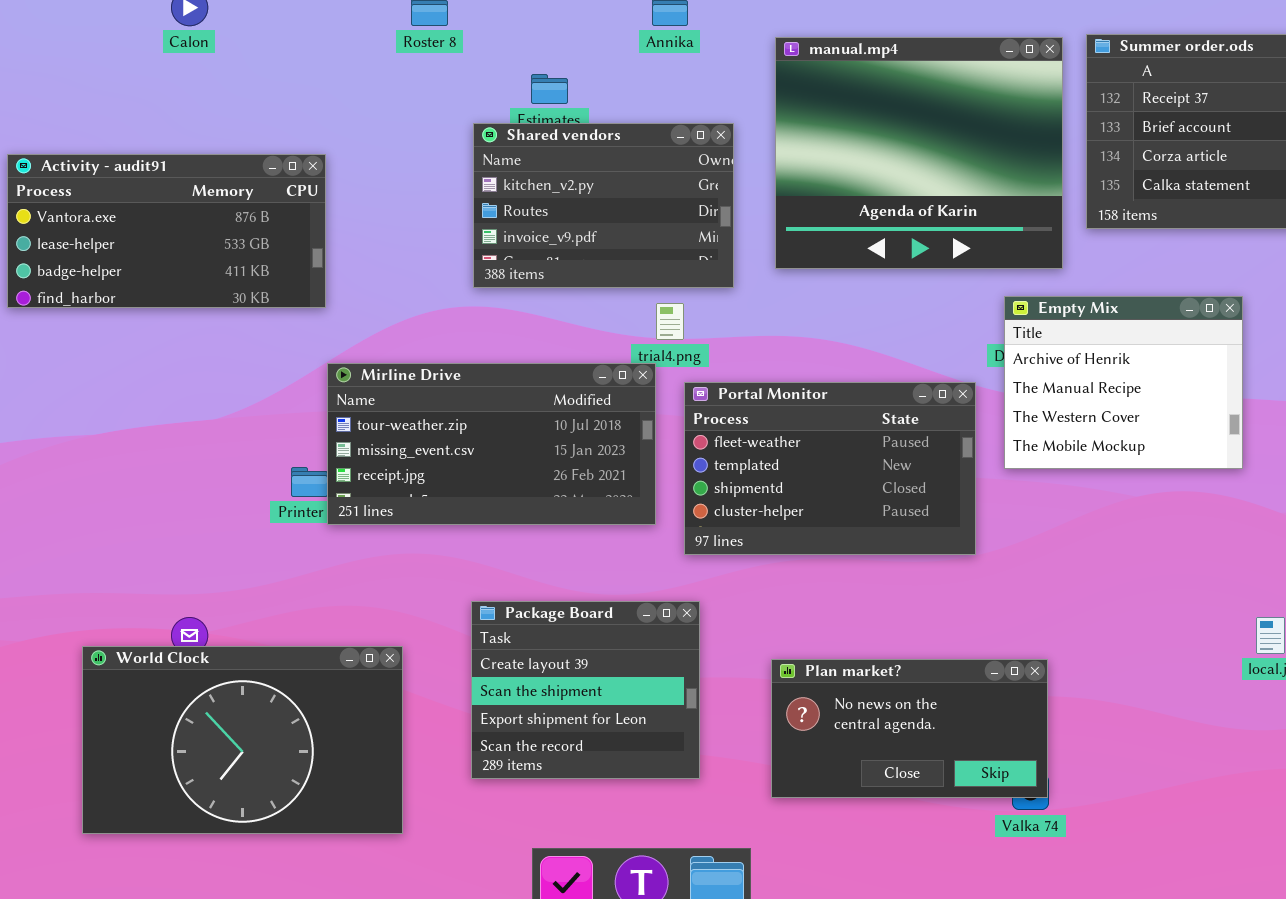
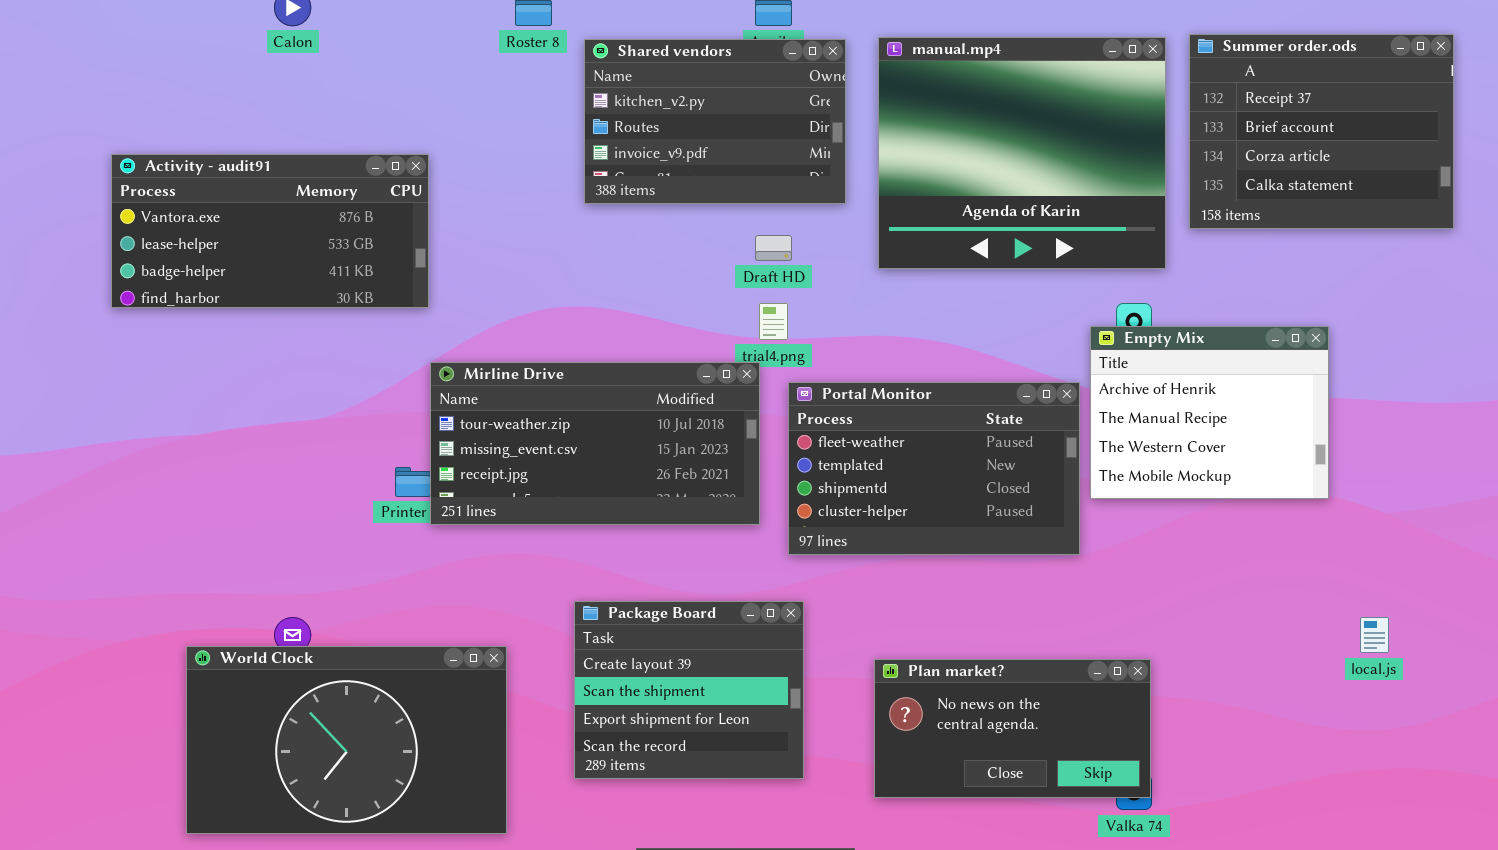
Shared vendors: [473,123,734,288] -> [584,39,846,204], moved
Empty Mix: [1004,296,1243,469] -> [1090,326,1329,499], moved

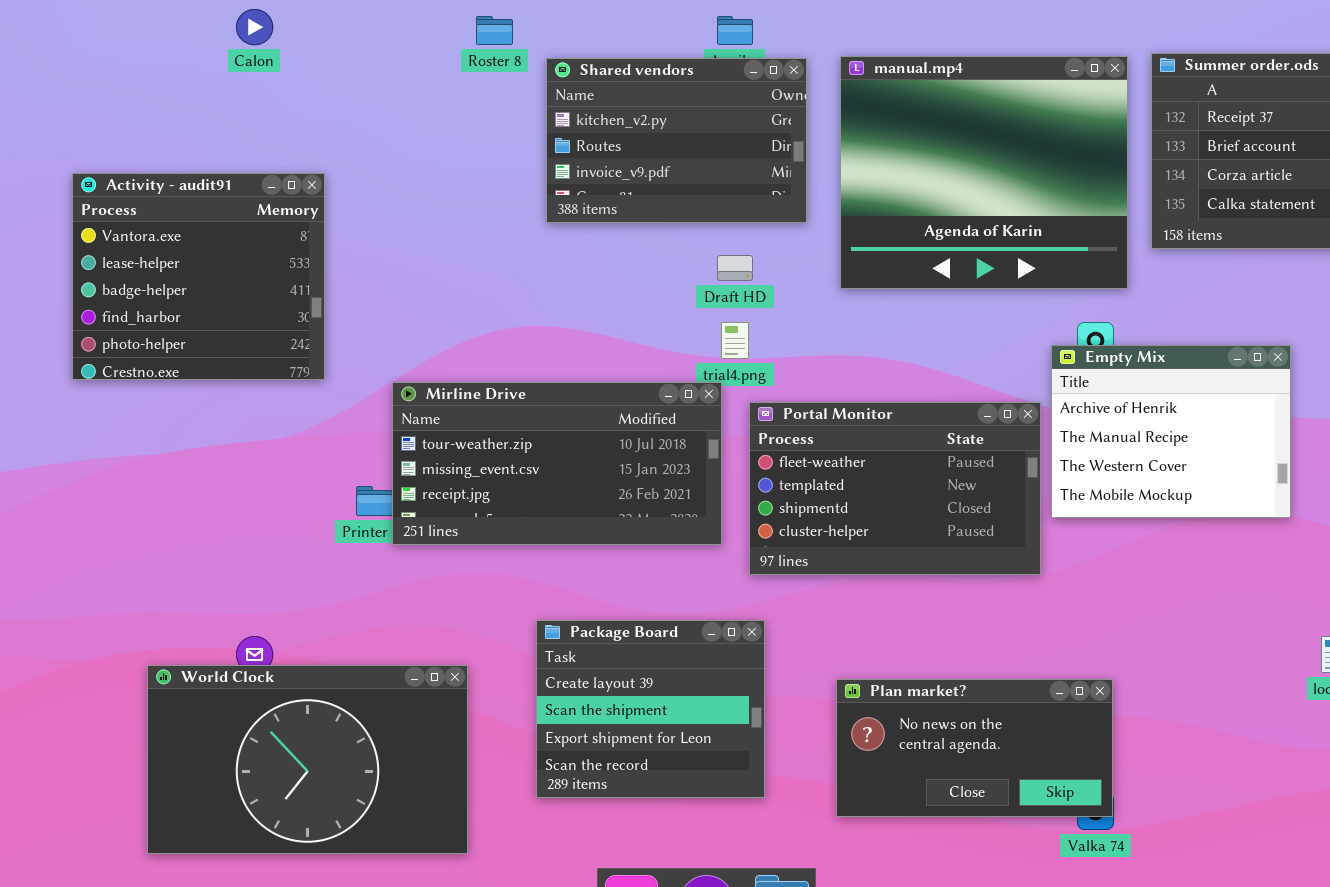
Activity - audit91: [111,154,429,308] -> [72,173,325,380], resized

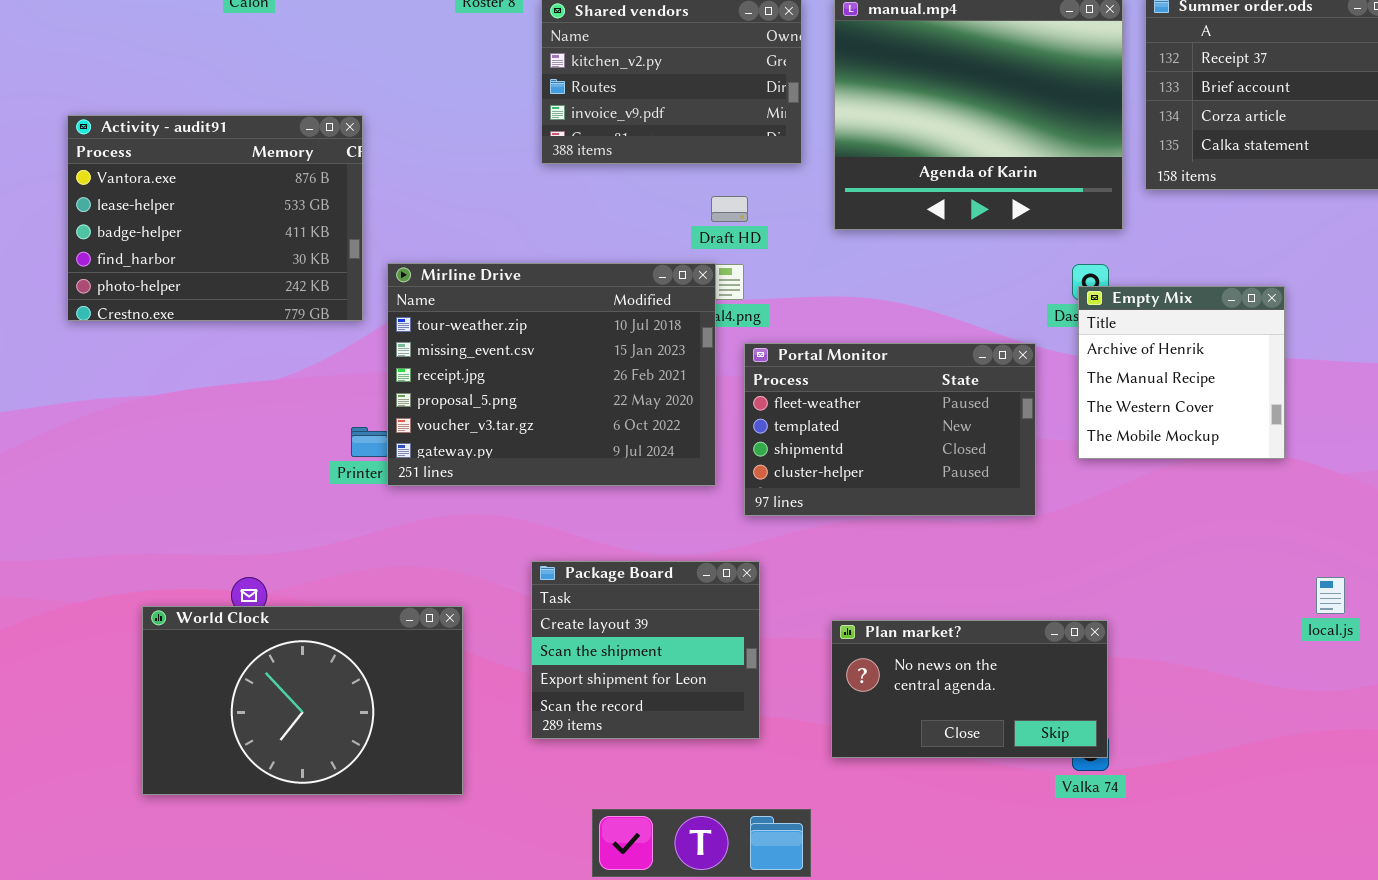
Activity - audit91: [72,173,325,380] -> [67,115,363,321], resized
Empty Mix: [1051,345,1291,518] -> [1078,286,1285,459], resized
Mirline Drive: [392,382,722,545] -> [387,263,716,486], resized

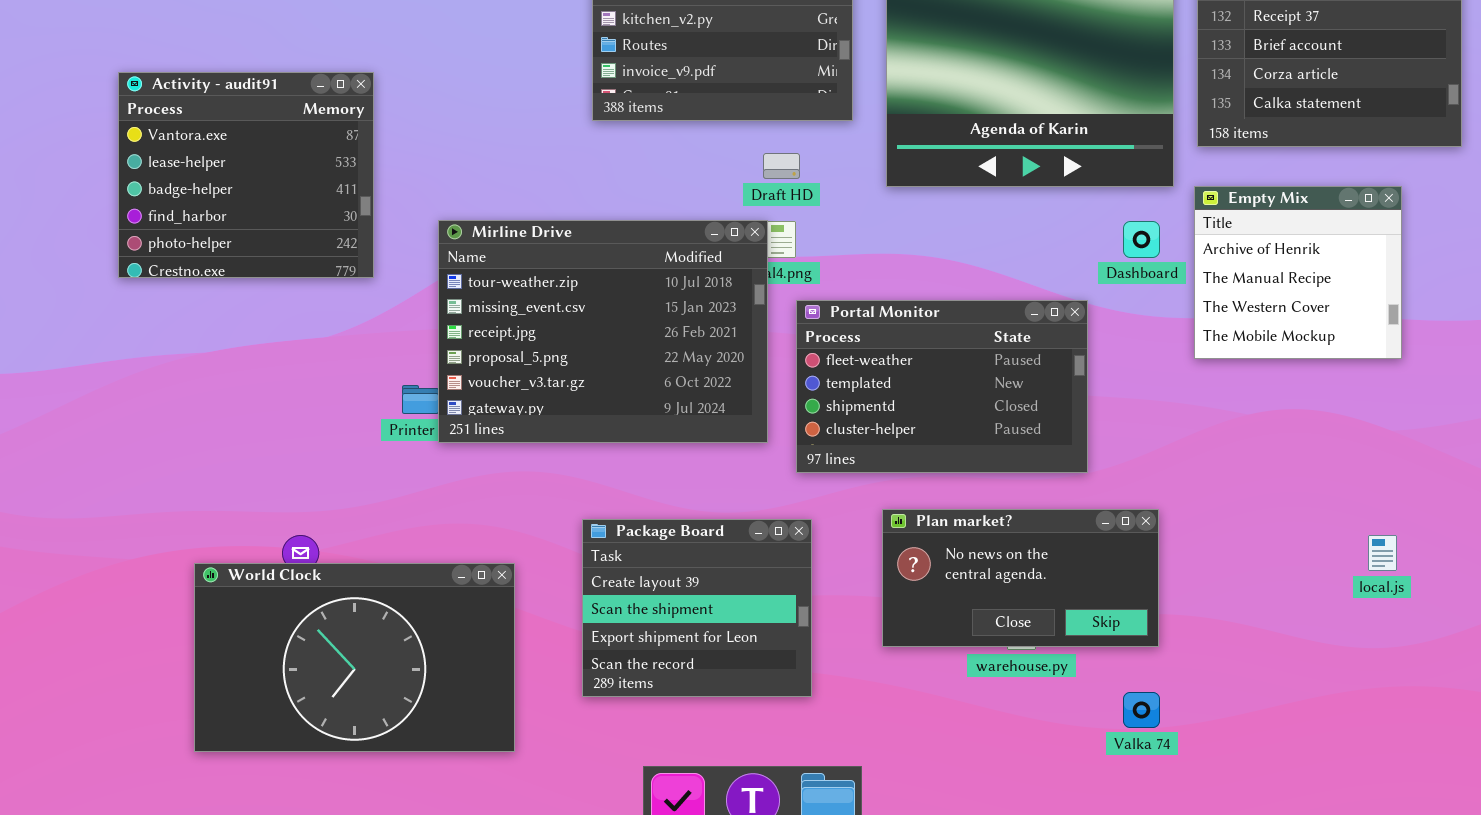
Activity - audit91: [67,115,363,321] -> [118,72,374,278], resized
Empty Mix: [1078,286,1285,459] -> [1194,186,1402,359], moved
Plan market?: [831,620,1108,758] -> [882,509,1159,647], moved

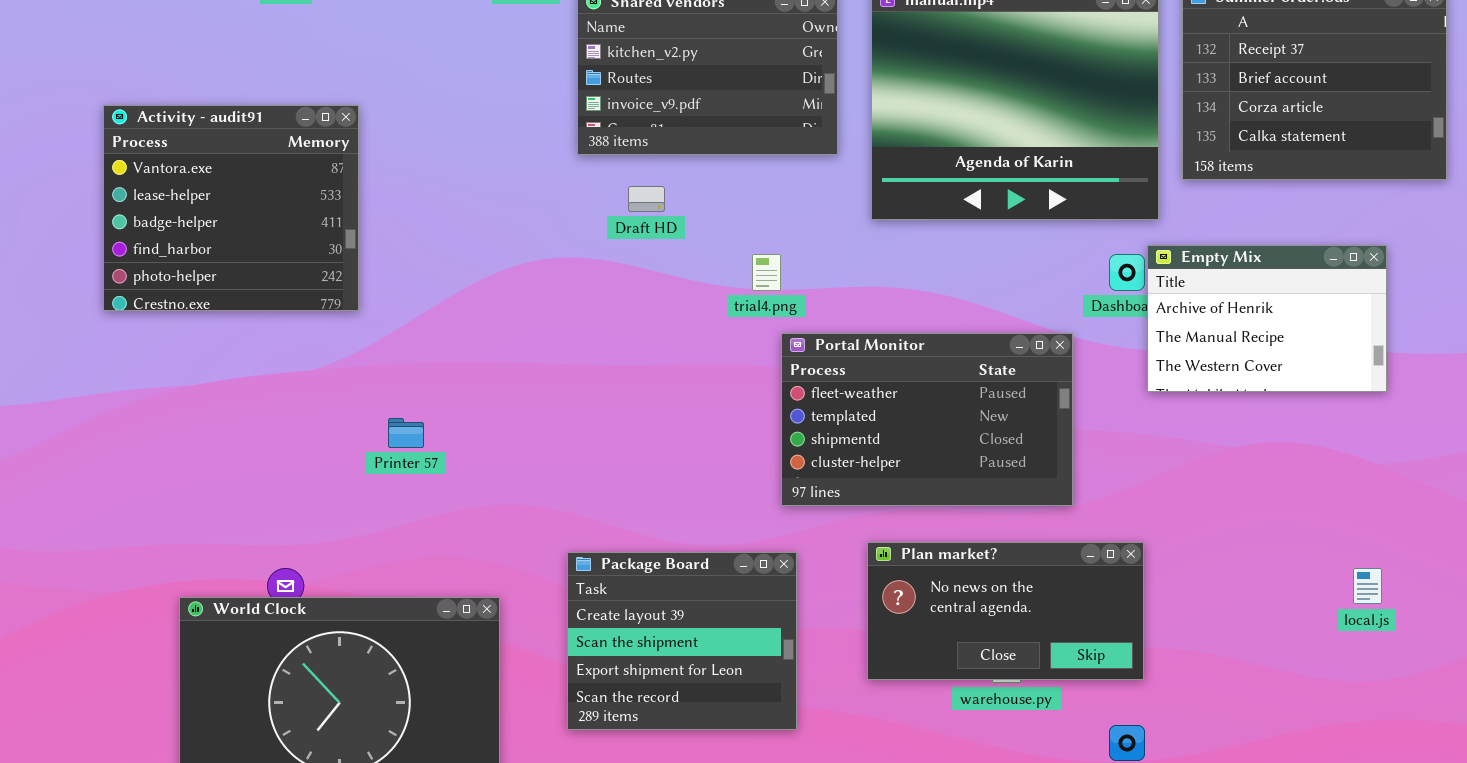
Draft HD: [763,153,800,179] -> [628,186,665,212], moved
Empty Mix: [1194,186,1402,359] -> [1147,245,1387,392], resized
Mirline Drive: [438,220,768,443] -> none, closed

